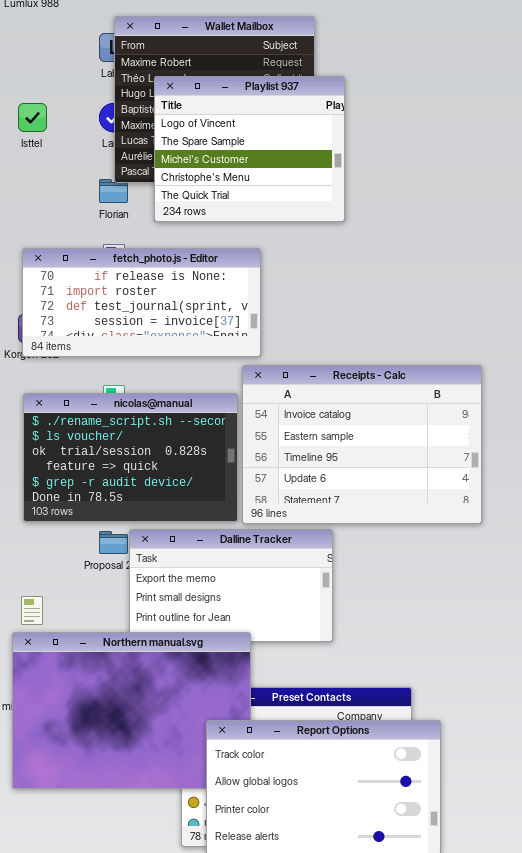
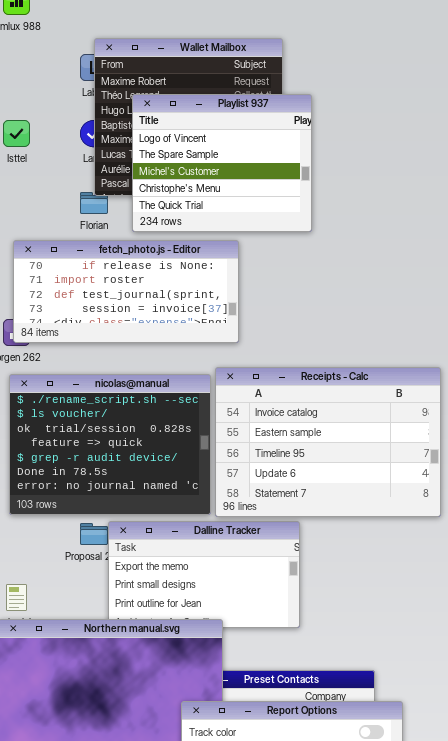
fetch_photo.js - Editor: [22,248,261,357] -> [13,240,239,343], moved
nicolas@manual: [23,393,238,522] -> [9,374,211,515], resized

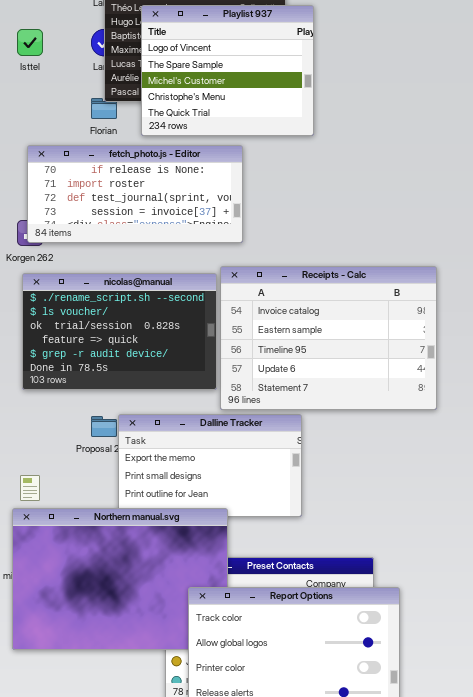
nicolas@manual: [9,374,211,515] -> [22,273,217,390], resized

